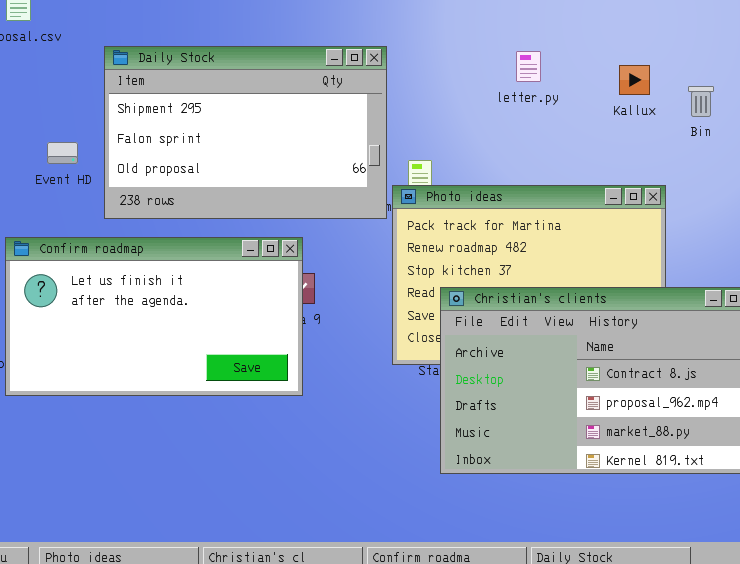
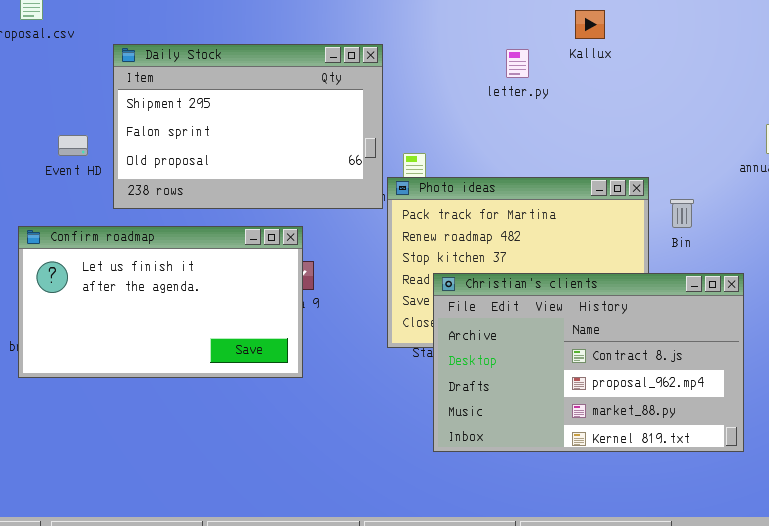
Kallux: [619,65,650,95] -> [575,10,605,39], moved
Bin: [688,86,714,117] -> [670,199,694,228], moved

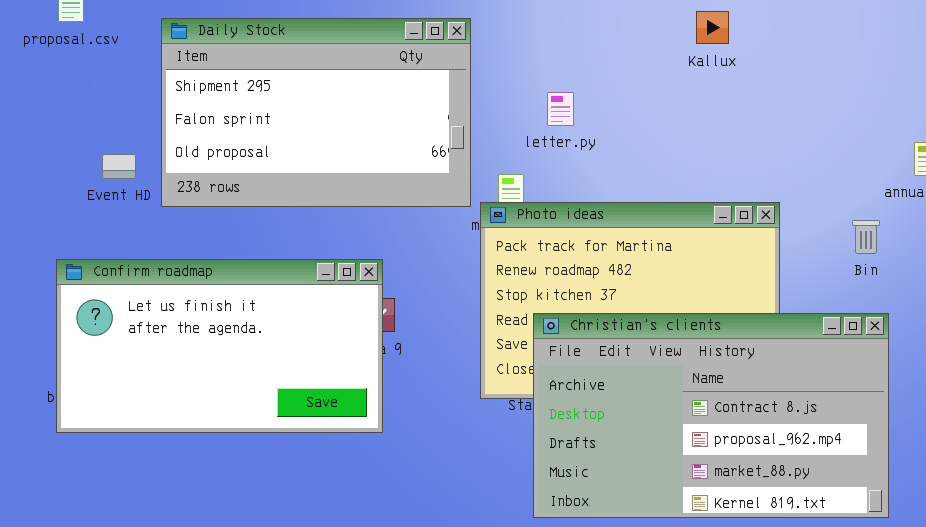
Daily Stock: [113,44,383,209] -> [161,18,471,207], moved
letter.py: [506,49,529,78] -> [547,92,574,126], moved
Bin: [670,199,694,228] -> [852,220,880,254], moved

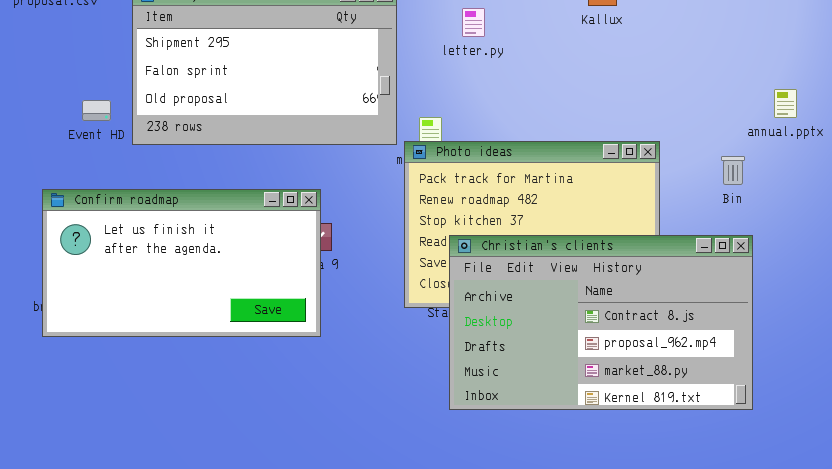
letter.py: [547,92,574,126] -> [462,8,485,37], moved

